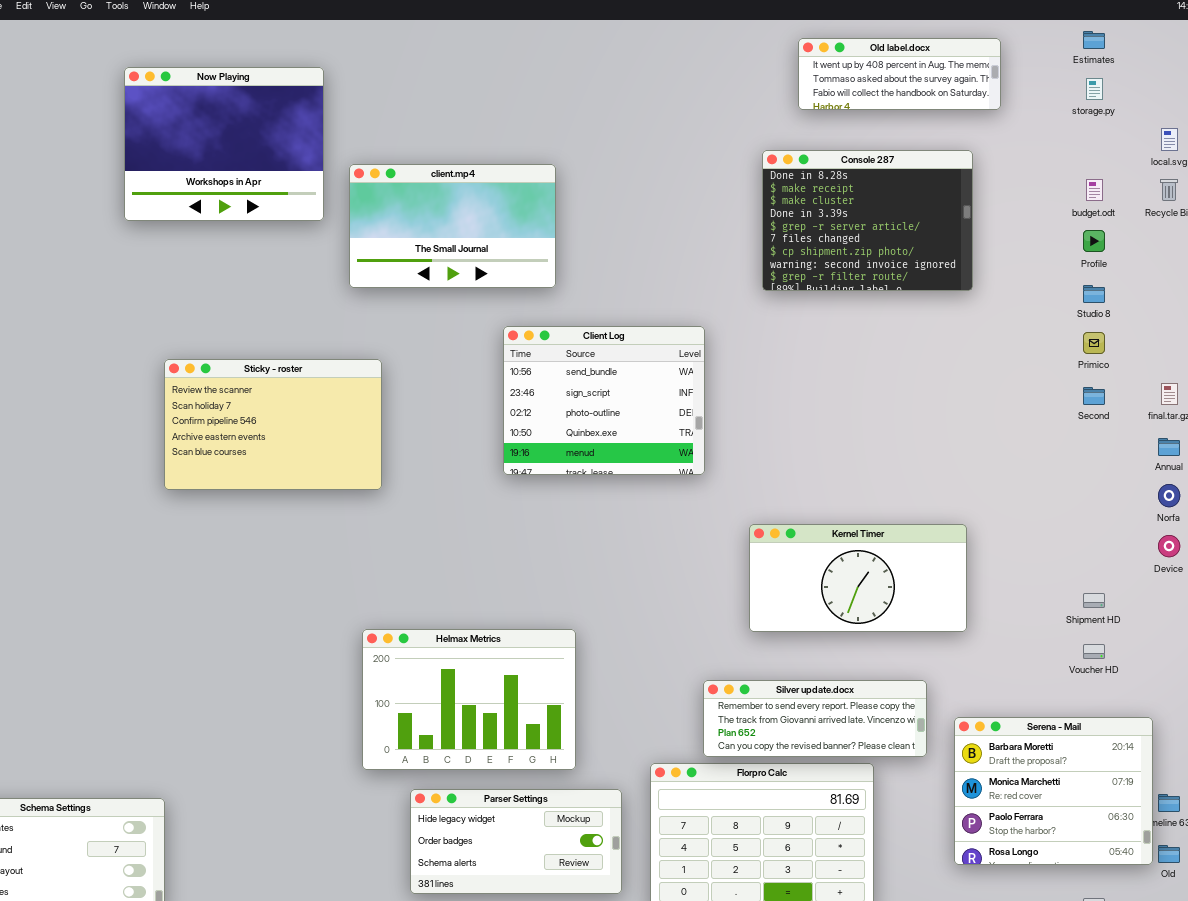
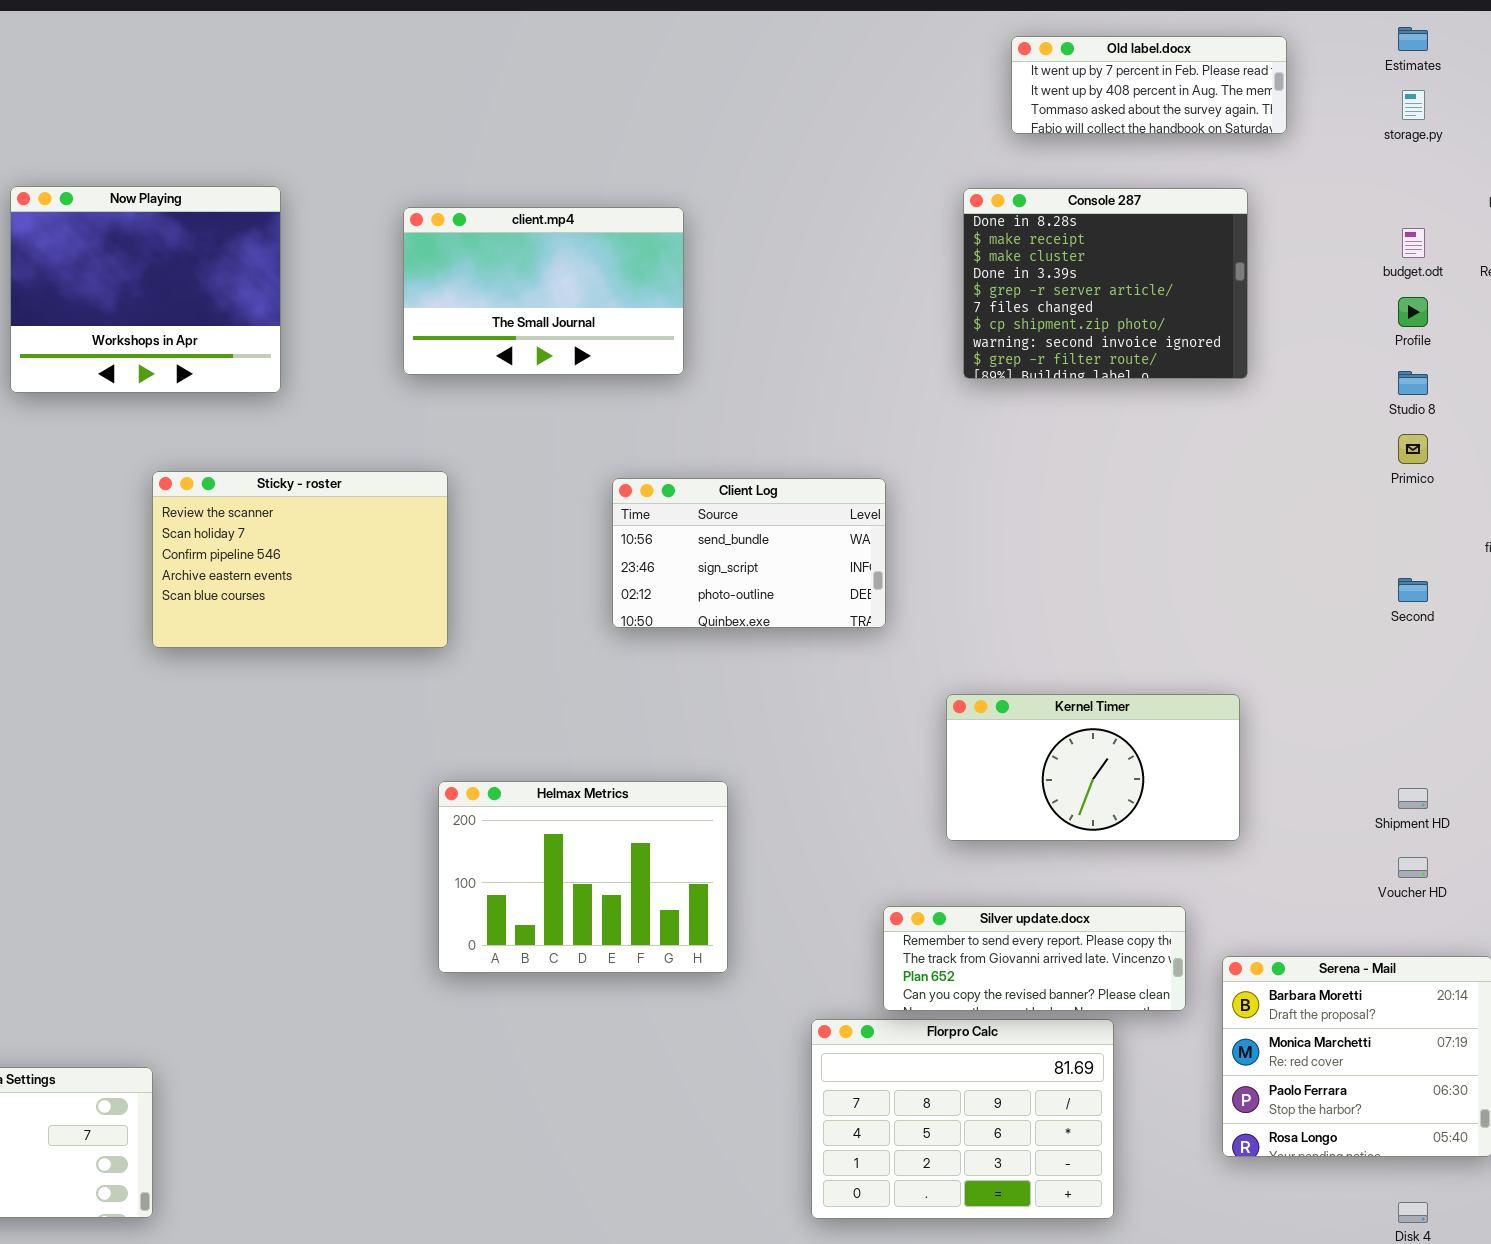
Old label.docx: [798,38,1001,110] -> [1011,36,1287,134], scrolled up 1 row
Now Playing: [124,67,324,221] -> [10,186,281,393], moved
Client Log: [503,326,705,475] -> [612,478,886,628], resized
Second: [1083,387,1105,405] -> [1398,578,1428,602], moved
Helmax Metrics: [362,629,576,770] -> [438,781,728,973], moved
Parser Settings: [410,789,622,894] -> none, closed

